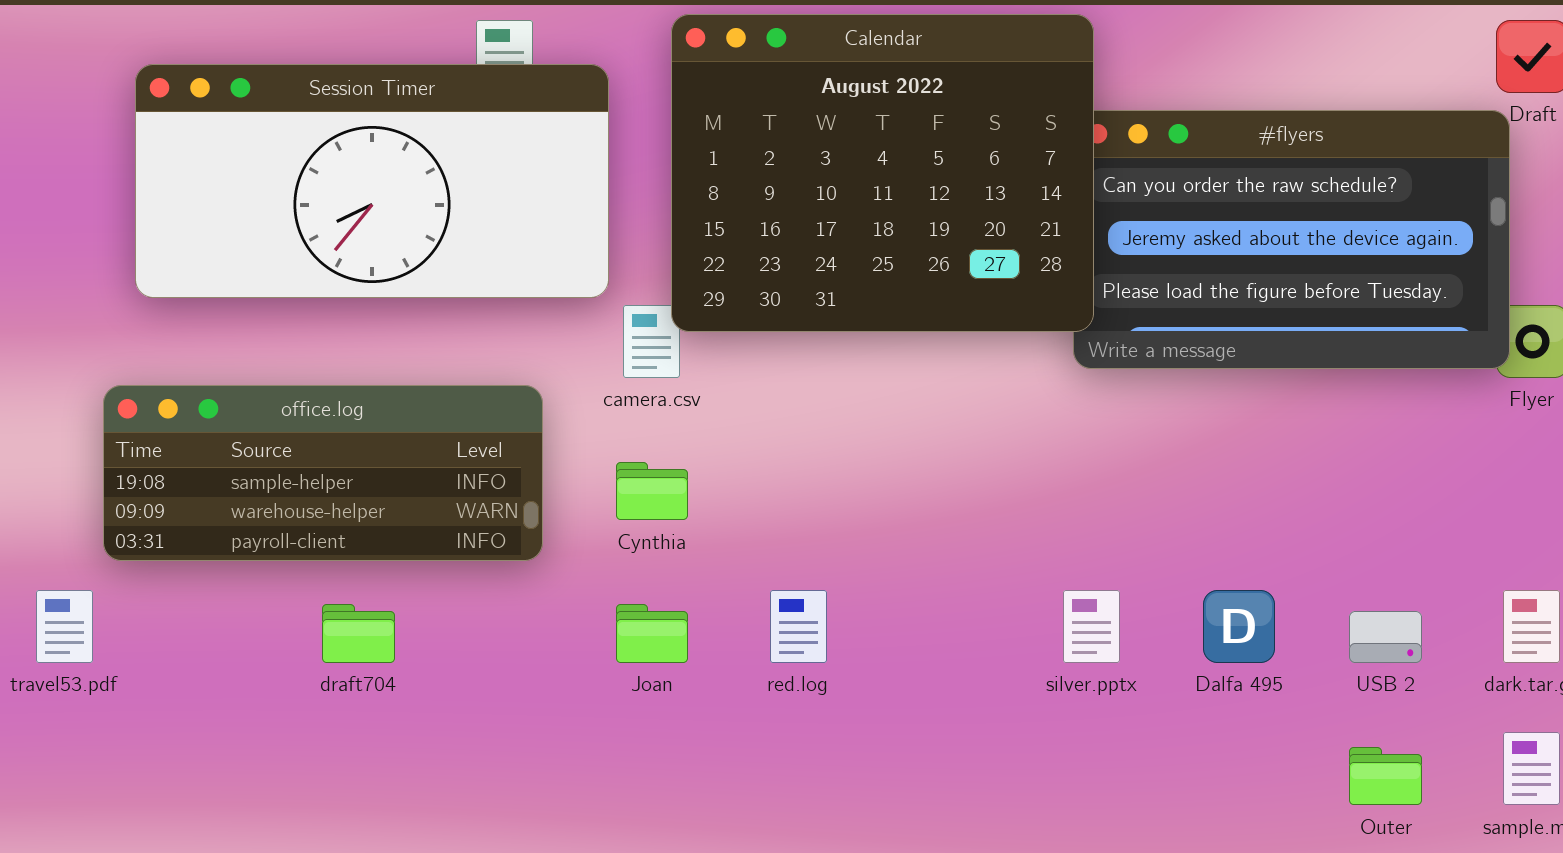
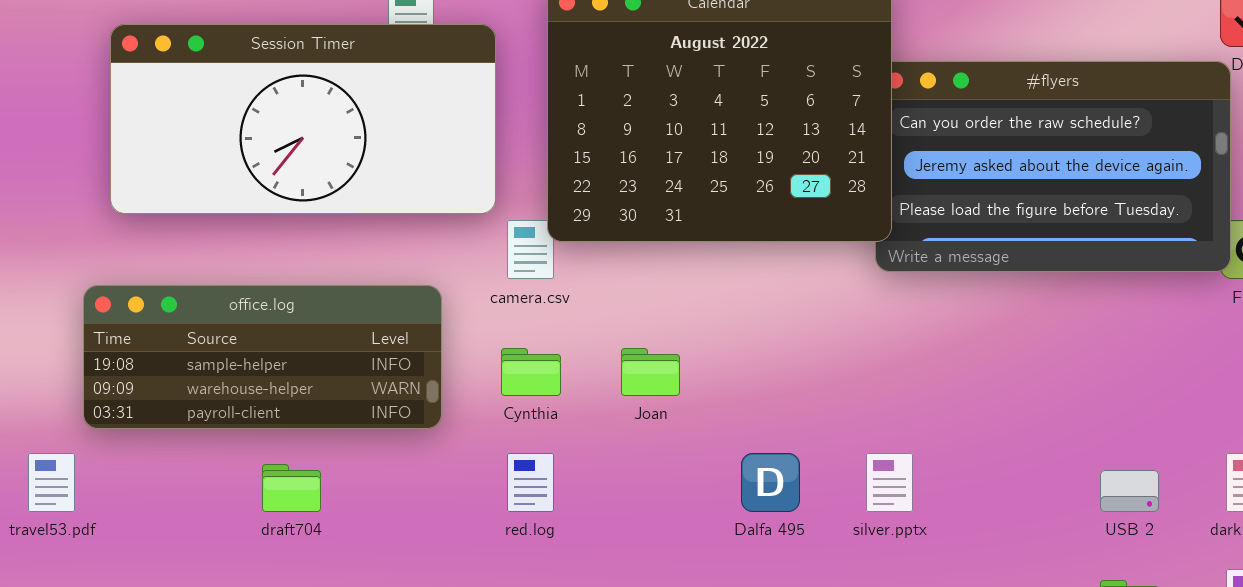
red.log: [770,590,827,663] -> [507,453,554,512], moved
Dalfa 495: [1203,590,1275,663] -> [741,453,800,512], moved
Joan: [616,604,688,663] -> [621,348,680,396], moved

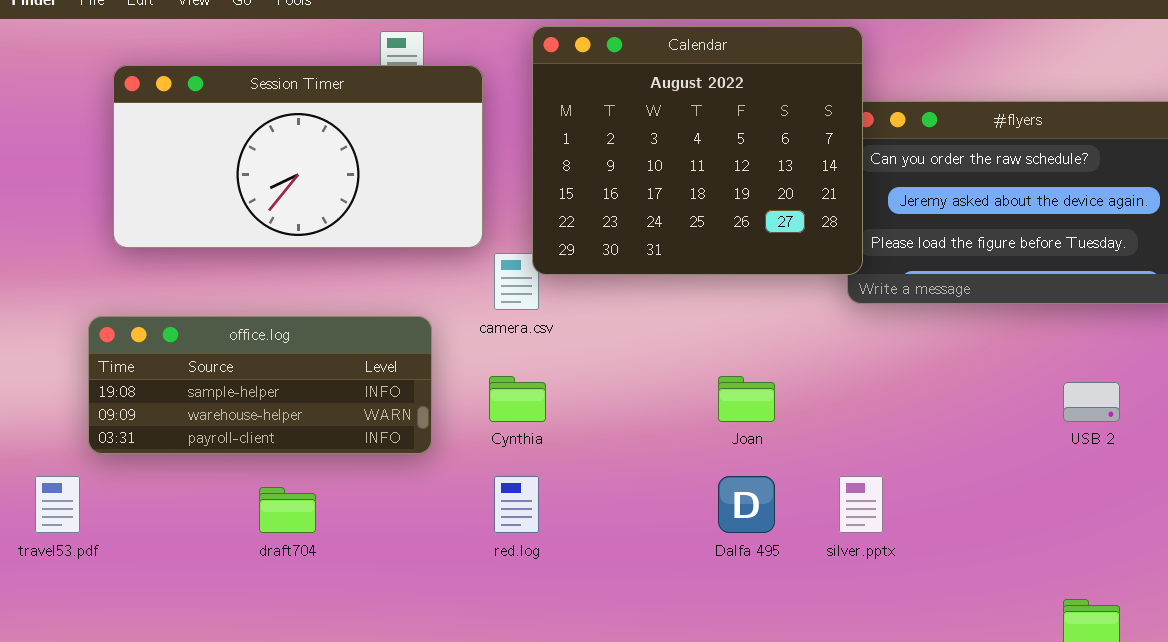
Joan: [621,348,680,396] -> [718,376,775,422], moved
USB 2: [1100,470,1159,512] -> [1063,382,1120,422], moved

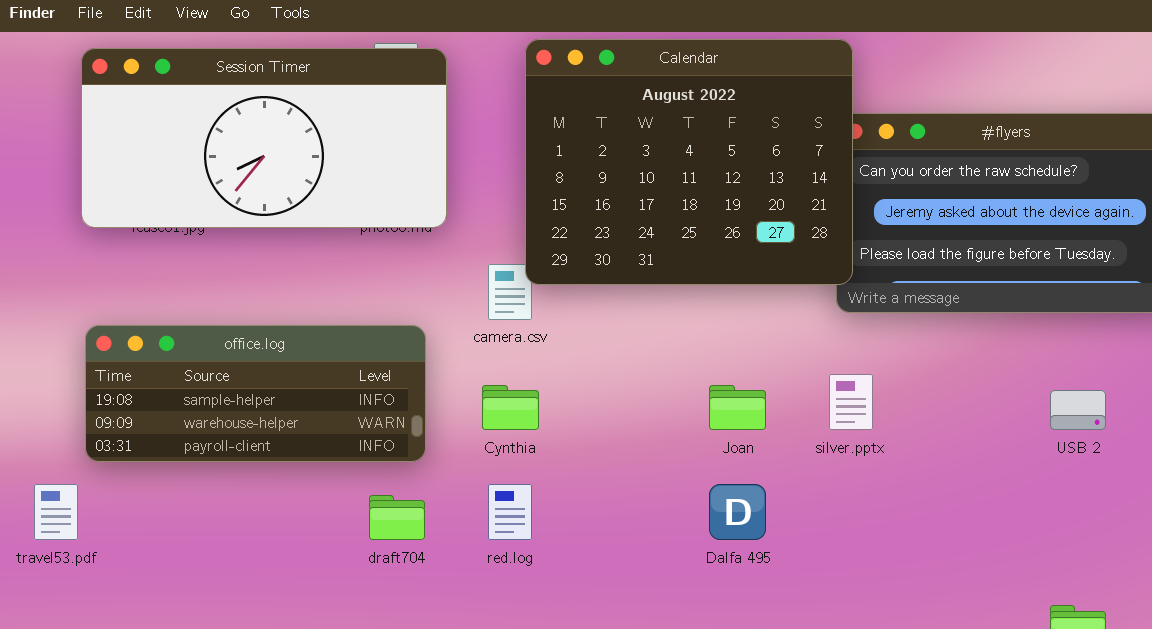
Session Timer: [113,65,483,248] -> [81,48,447,228], moved
silver.pptx: [839,476,883,533] -> [829,374,873,430], moved
draft704: [259,487,316,533] -> [369,495,425,540], moved

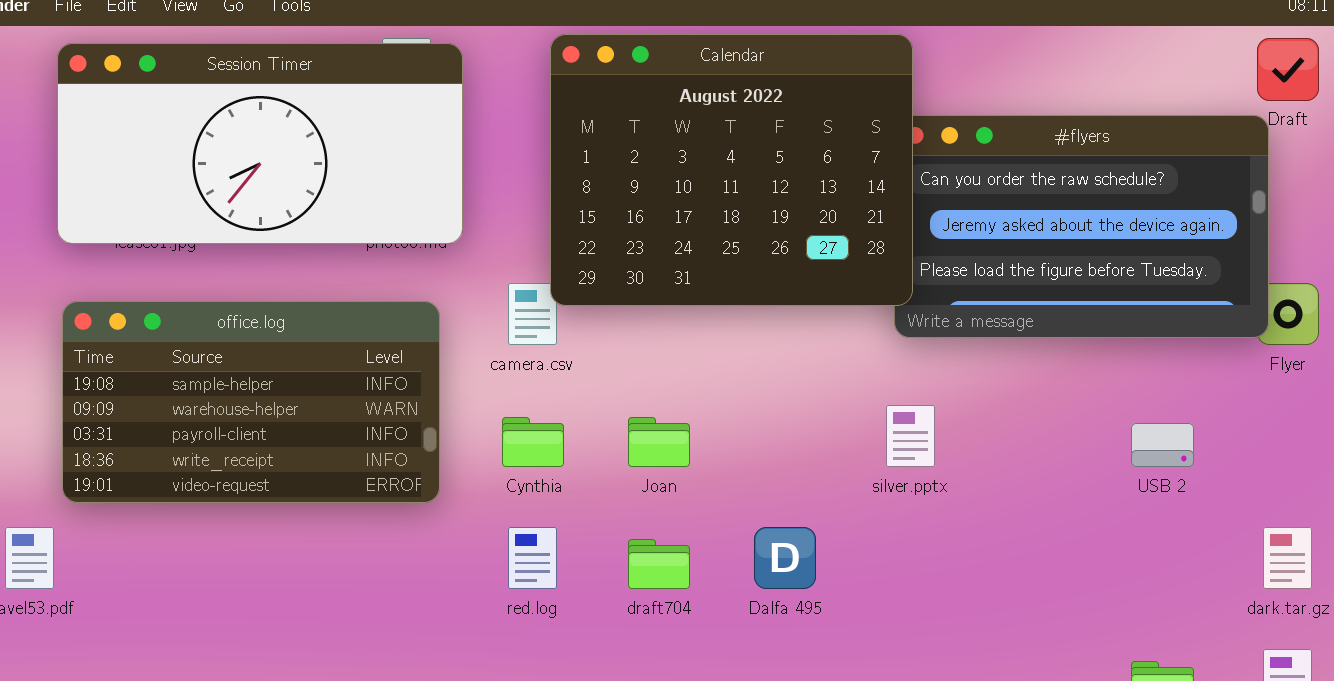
office.log: [85,325,426,462] -> [62,301,440,503], resized
Joan: [709,385,766,430] -> [628,417,690,467], moved
draft704: [369,495,425,540] -> [628,539,690,589], moved

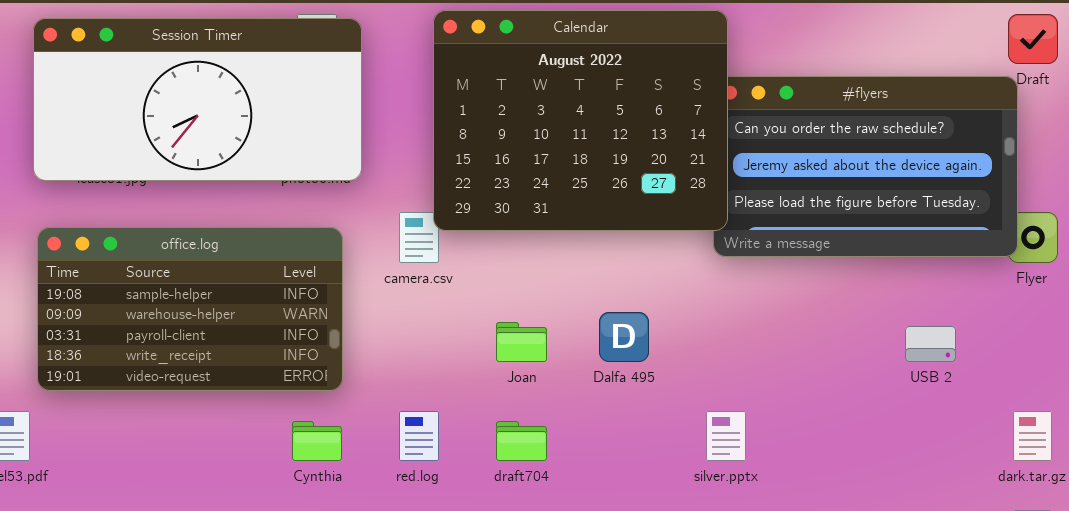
silver.pptx: [886,405,935,467] -> [706,411,746,461], moved
Cynthia: [502,417,564,467] -> [292,421,342,461], moved
Dalfa 495: [754,527,816,589] -> [599,312,649,362], moved

